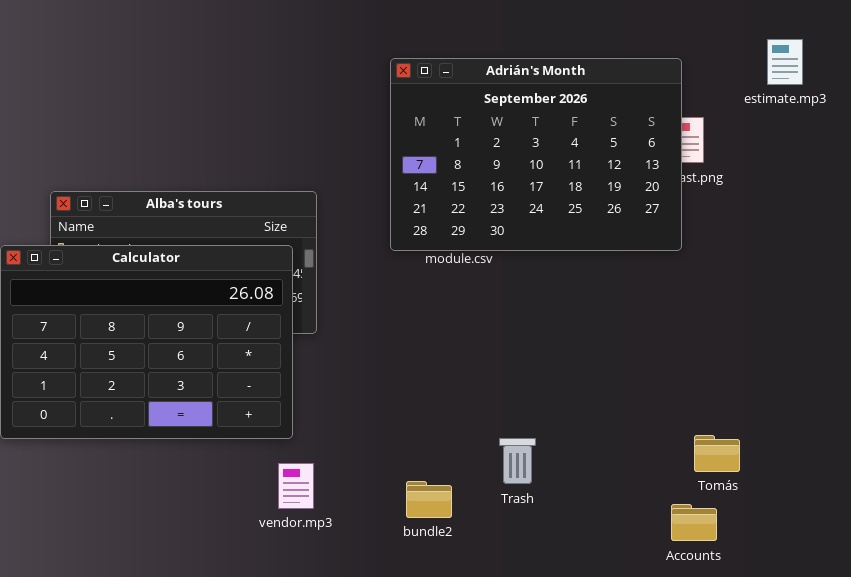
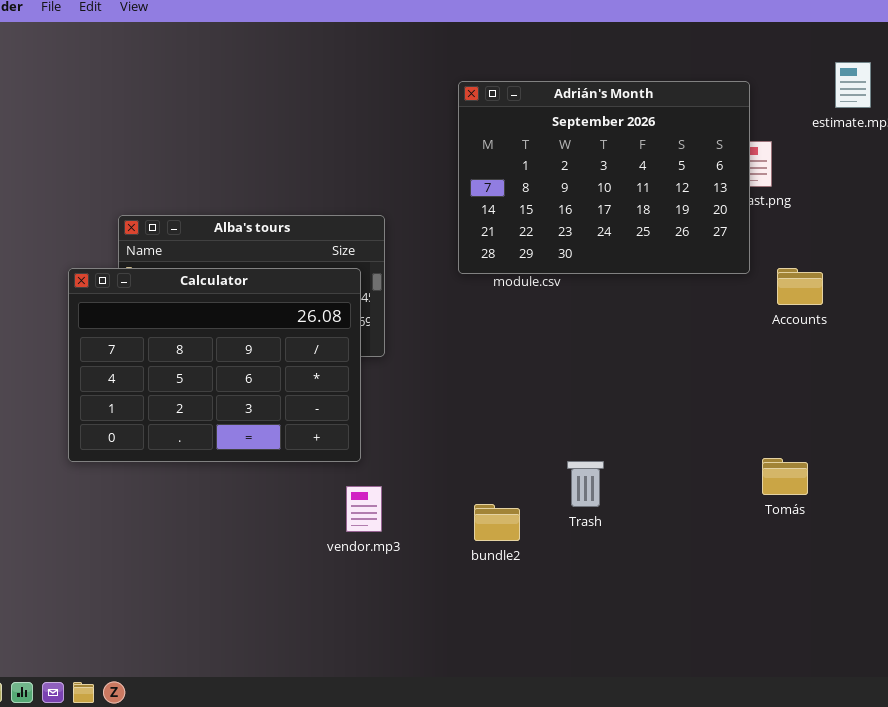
Accounts: [671,504,717,541] -> [777,268,823,305], moved

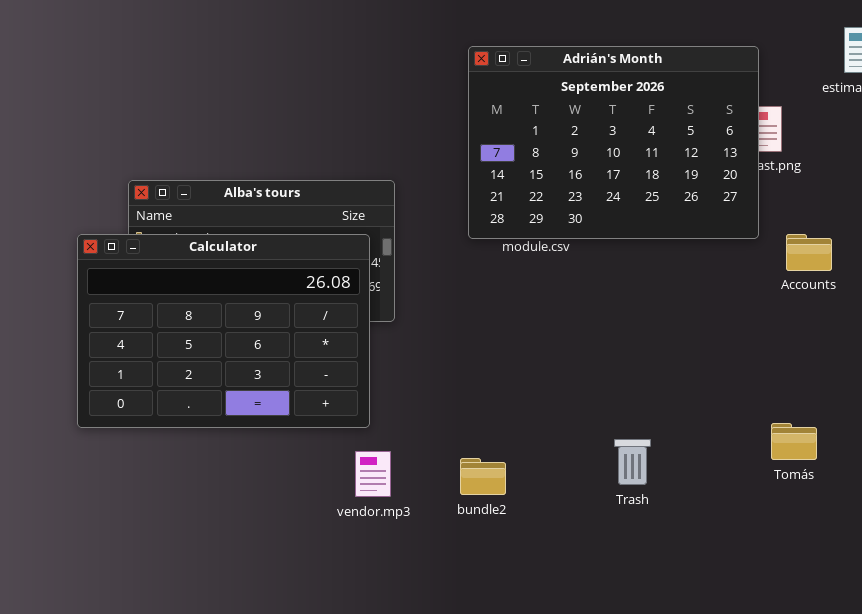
Trash: [567,461,604,507] -> [614,439,651,485], moved
bundle2: [474,504,520,541] -> [460,458,506,495], moved

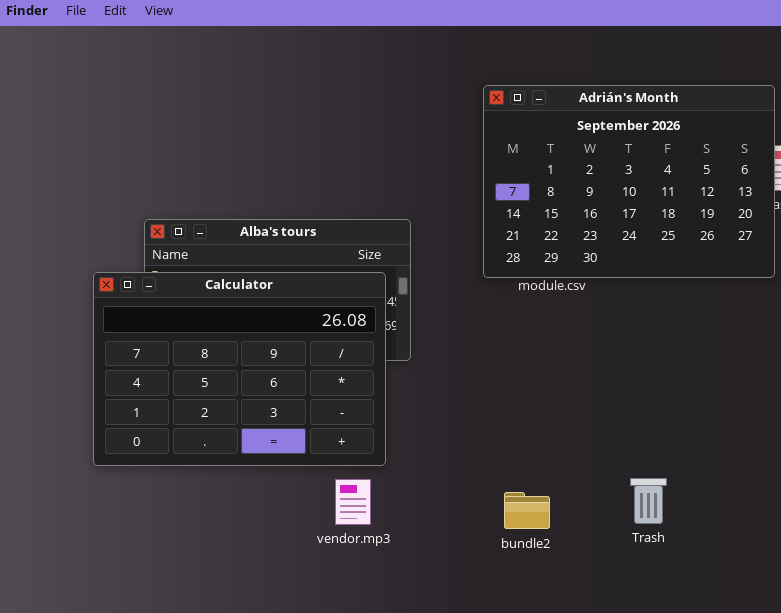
vendor.mp3: [355,451,391,497] -> [335,479,371,525], moved
bundle2: [460,458,506,495] -> [504,492,550,529], moved

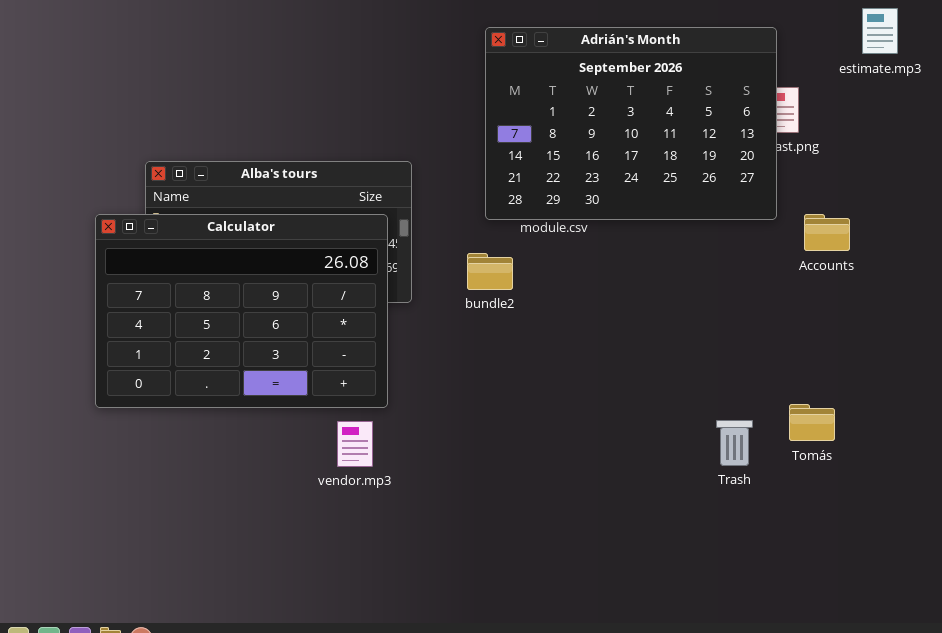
Trash: [630,478,667,524] -> [716,420,753,466], moved
bundle2: [504,492,550,529] -> [467,253,513,290], moved

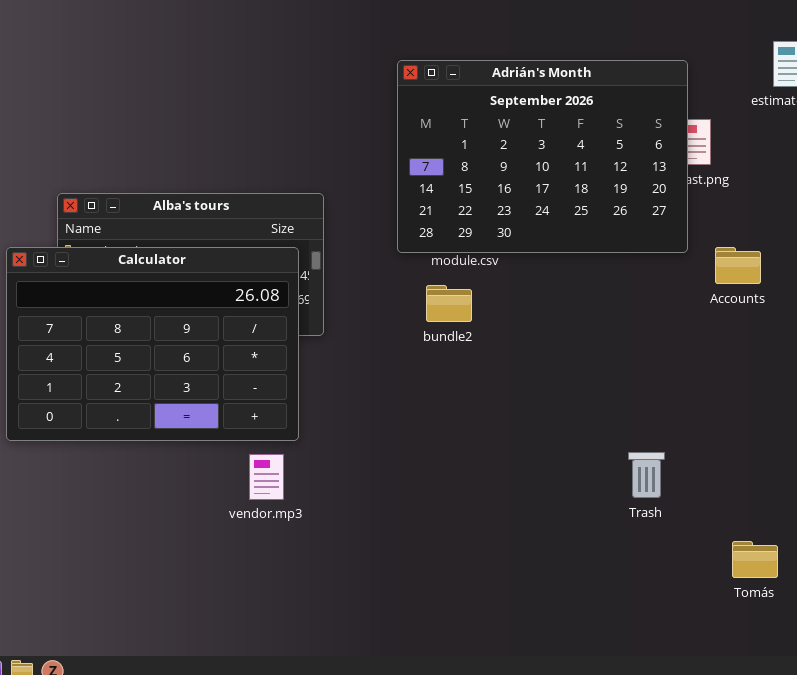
bundle2: [467,253,513,290] -> [426,285,472,322], moved
Tomás: [789,404,835,441] -> [732,541,778,578], moved

